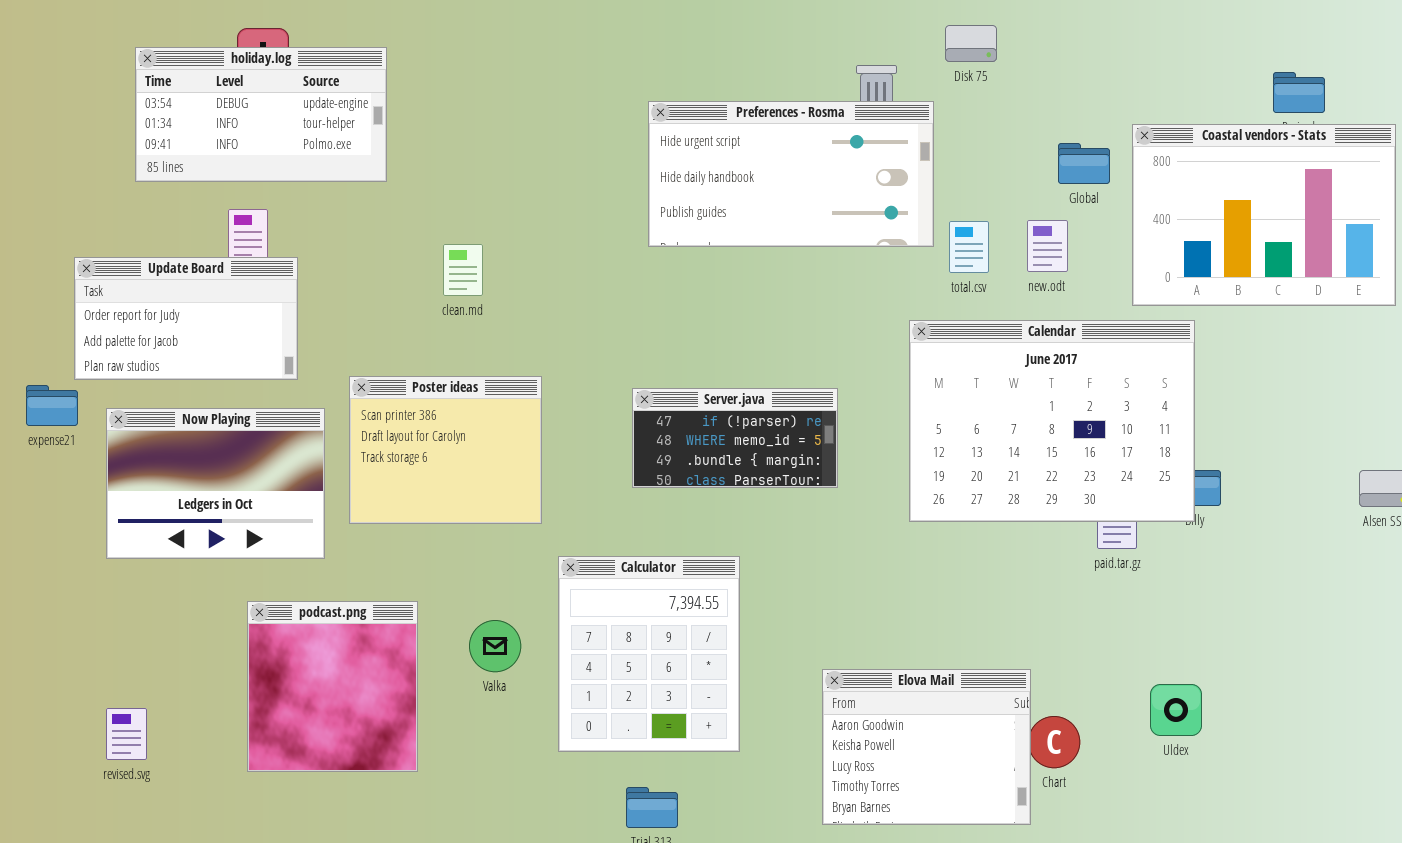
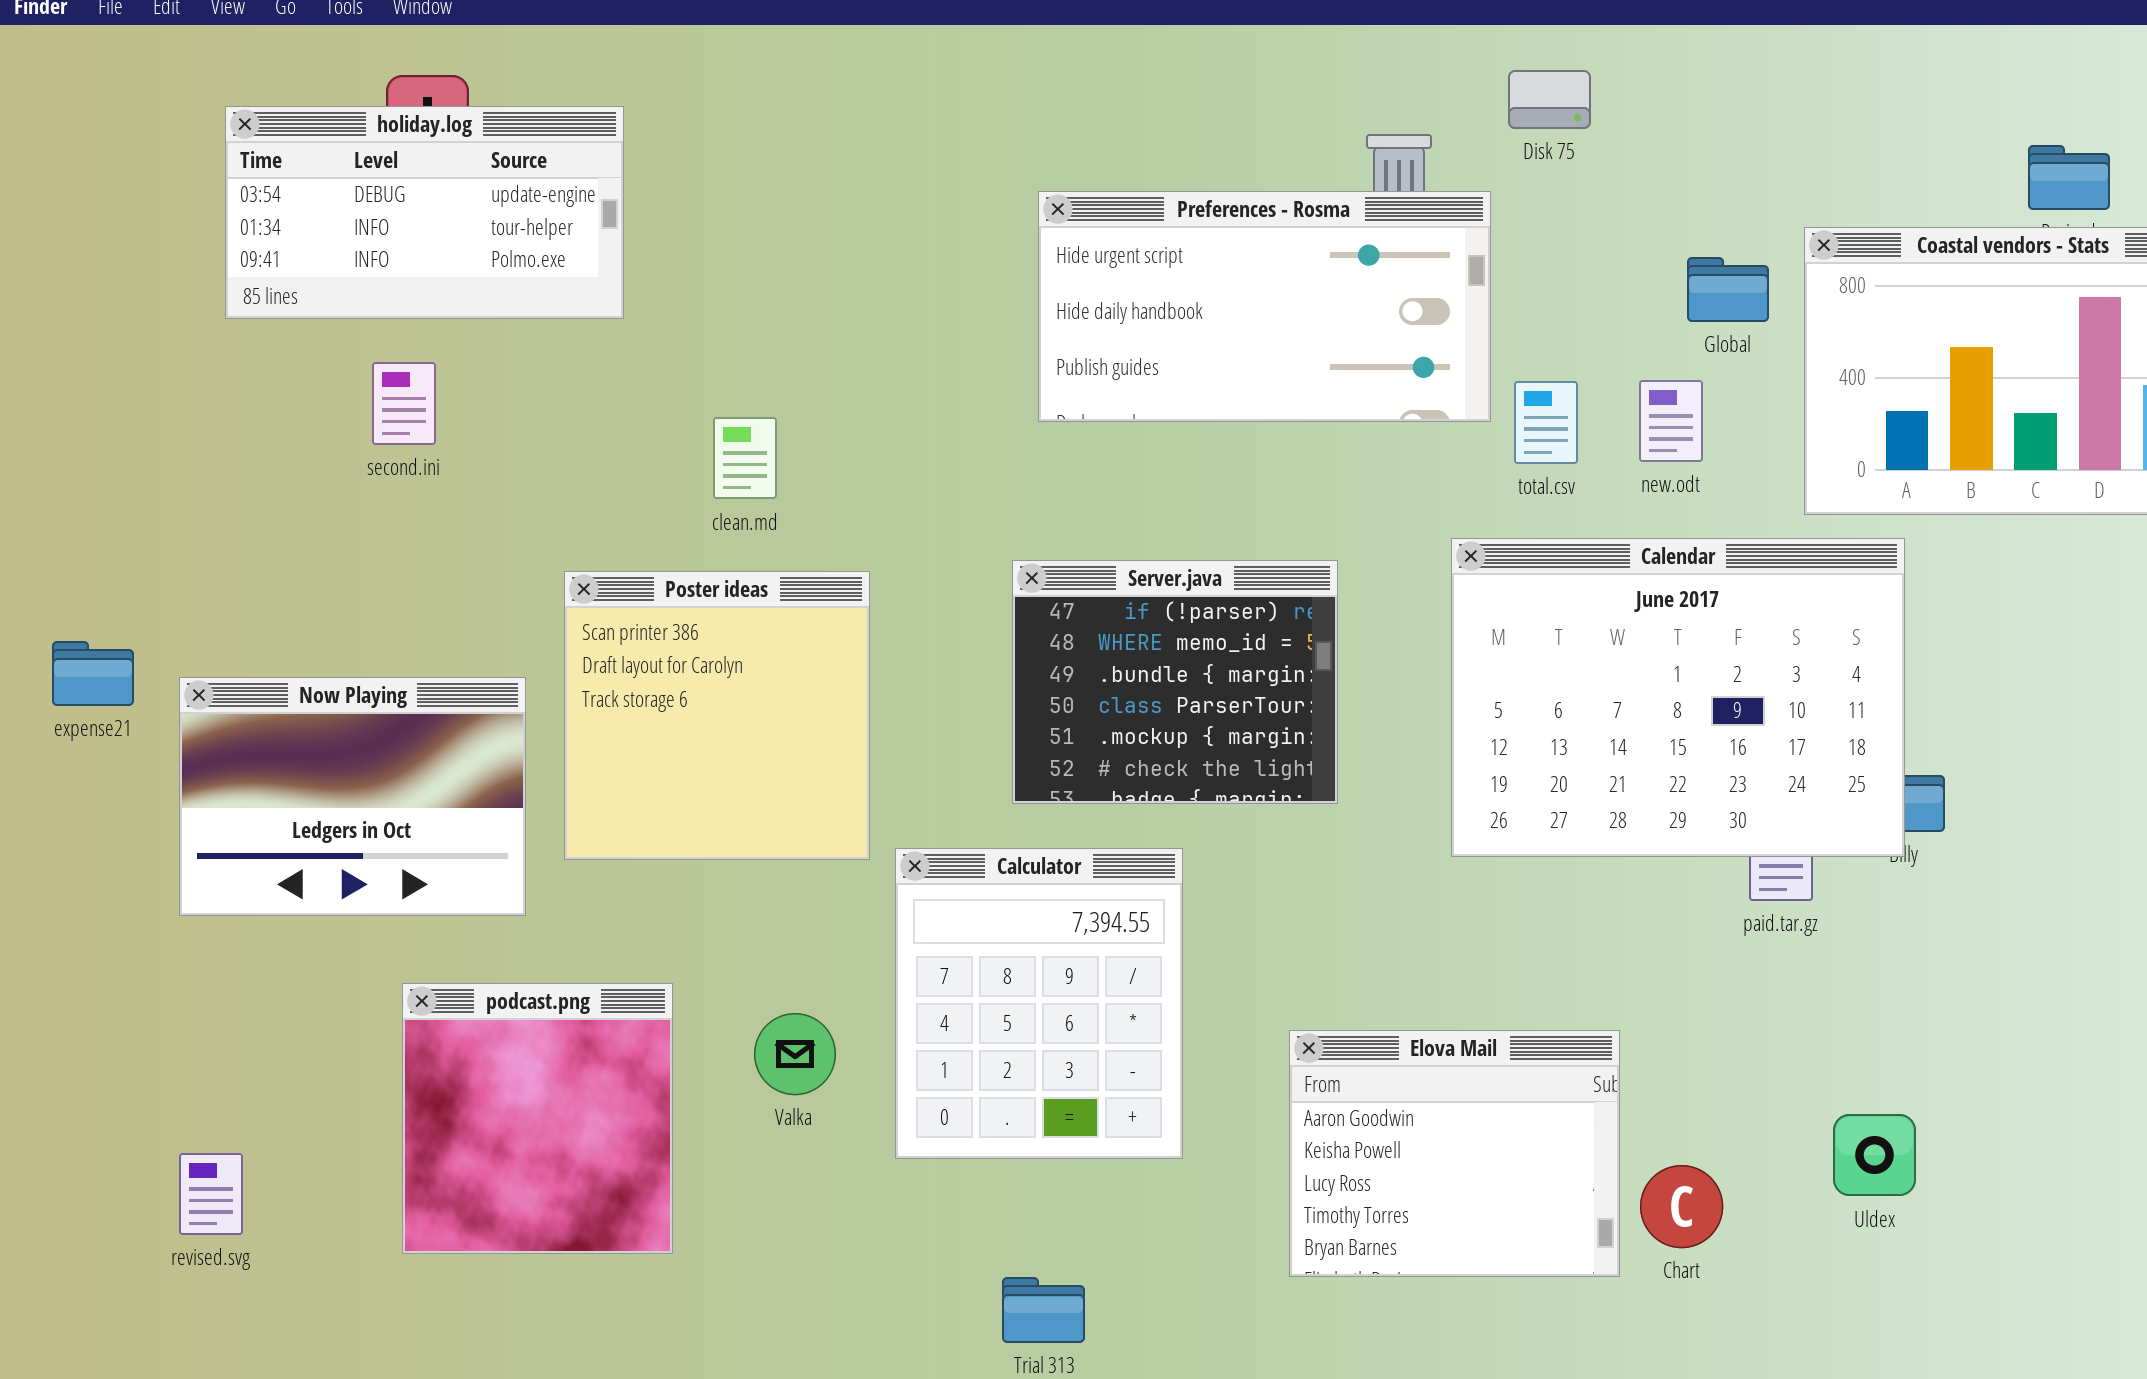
Update Board: [74,257,298,380] -> none, closed
Poster ideas: [349,376,542,524] -> [564,571,870,860], resized
Server.java: [632,388,838,488] -> [1012,560,1338,804], resized
Calculator: [558,556,740,752] -> [895,848,1183,1159], moved
Elova Mail: [822,669,1031,825] -> [1289,1030,1620,1277], moved

